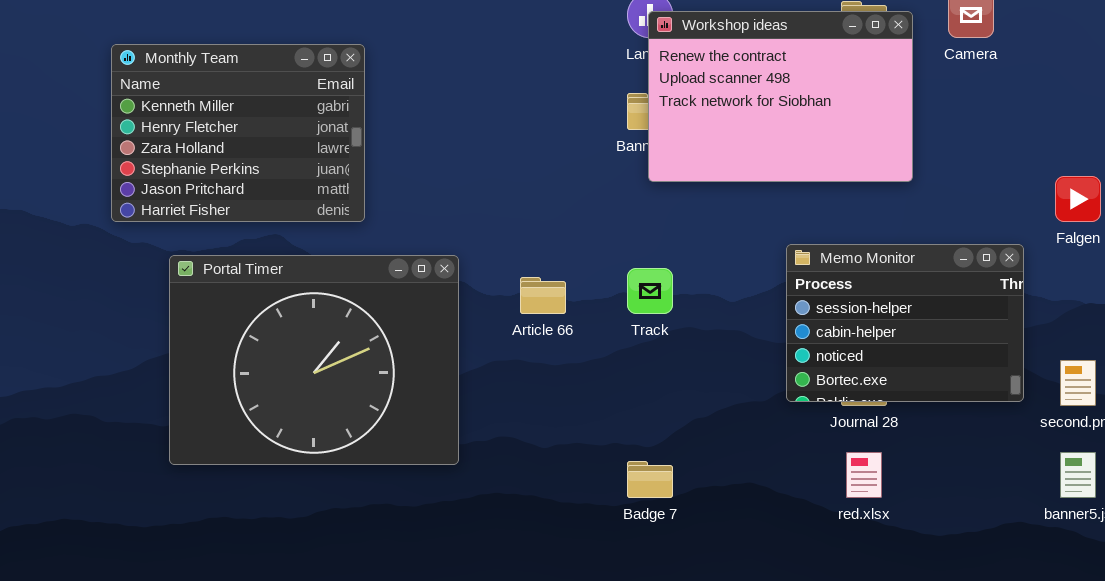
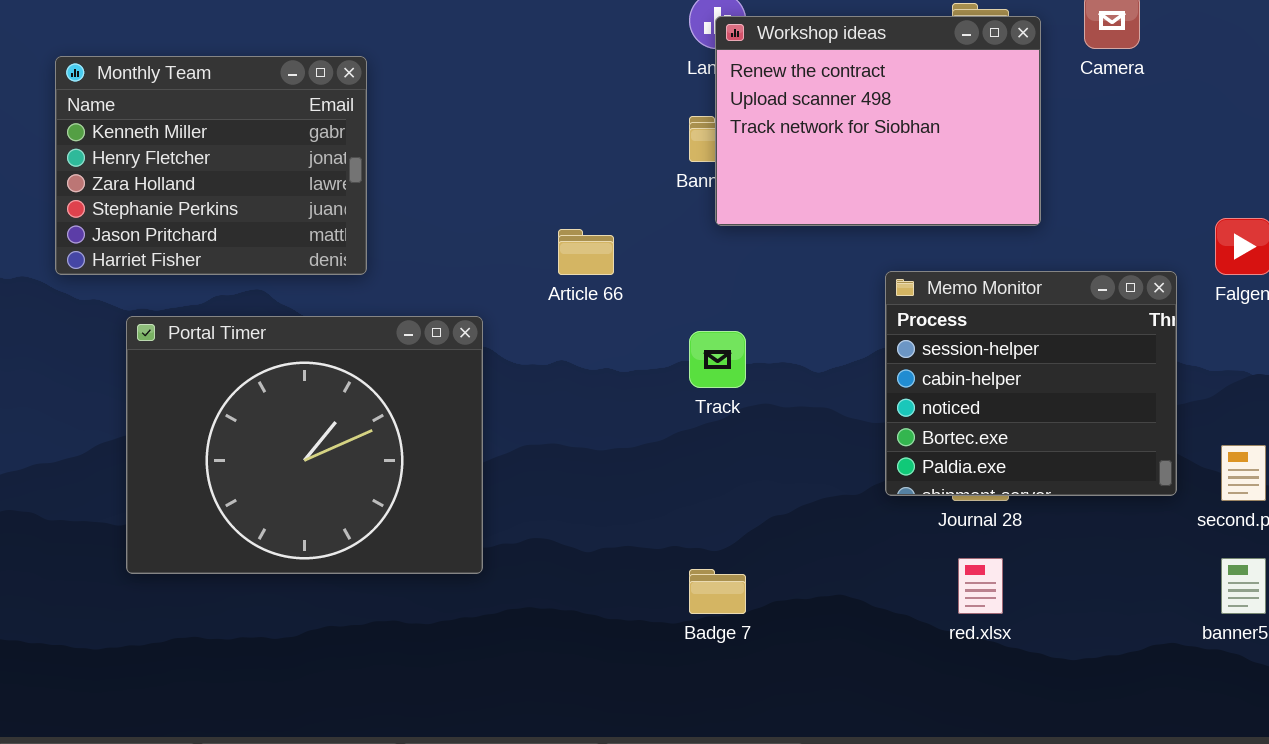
Memo Monitor: [786,244,1024,402] -> [885,271,1177,496], resized
Article 66: [520,277,566,314] -> [558,229,614,275], moved

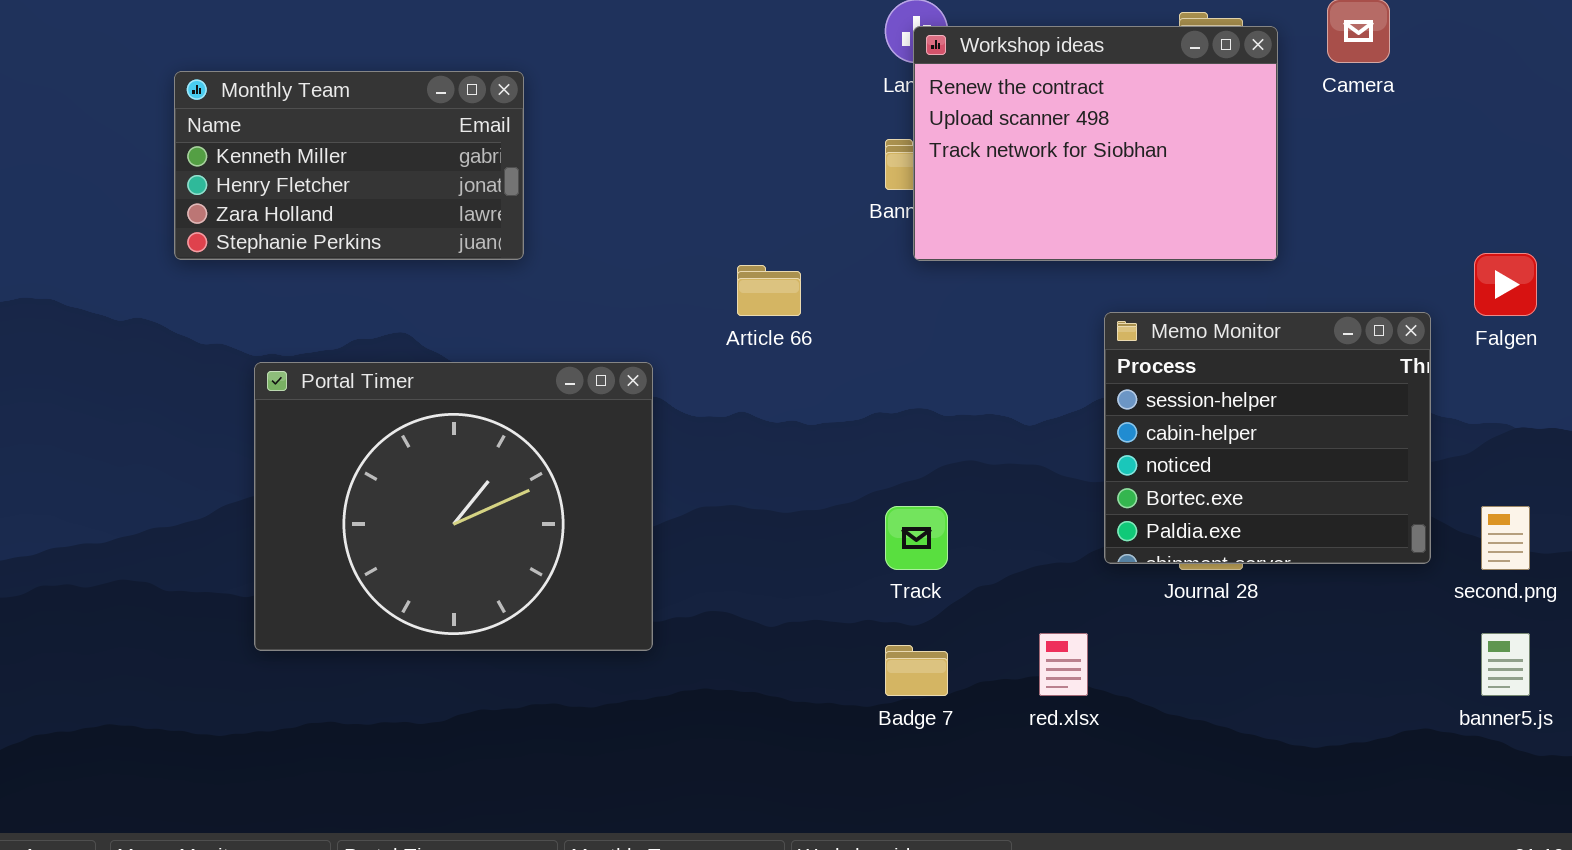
Monthly Team: [55,56,367,275] -> [174,71,524,260], resized
Track: [689,331,746,388] -> [885,506,948,570], moved
red.xlsx: [958,558,1003,614] -> [1039,633,1088,696], moved

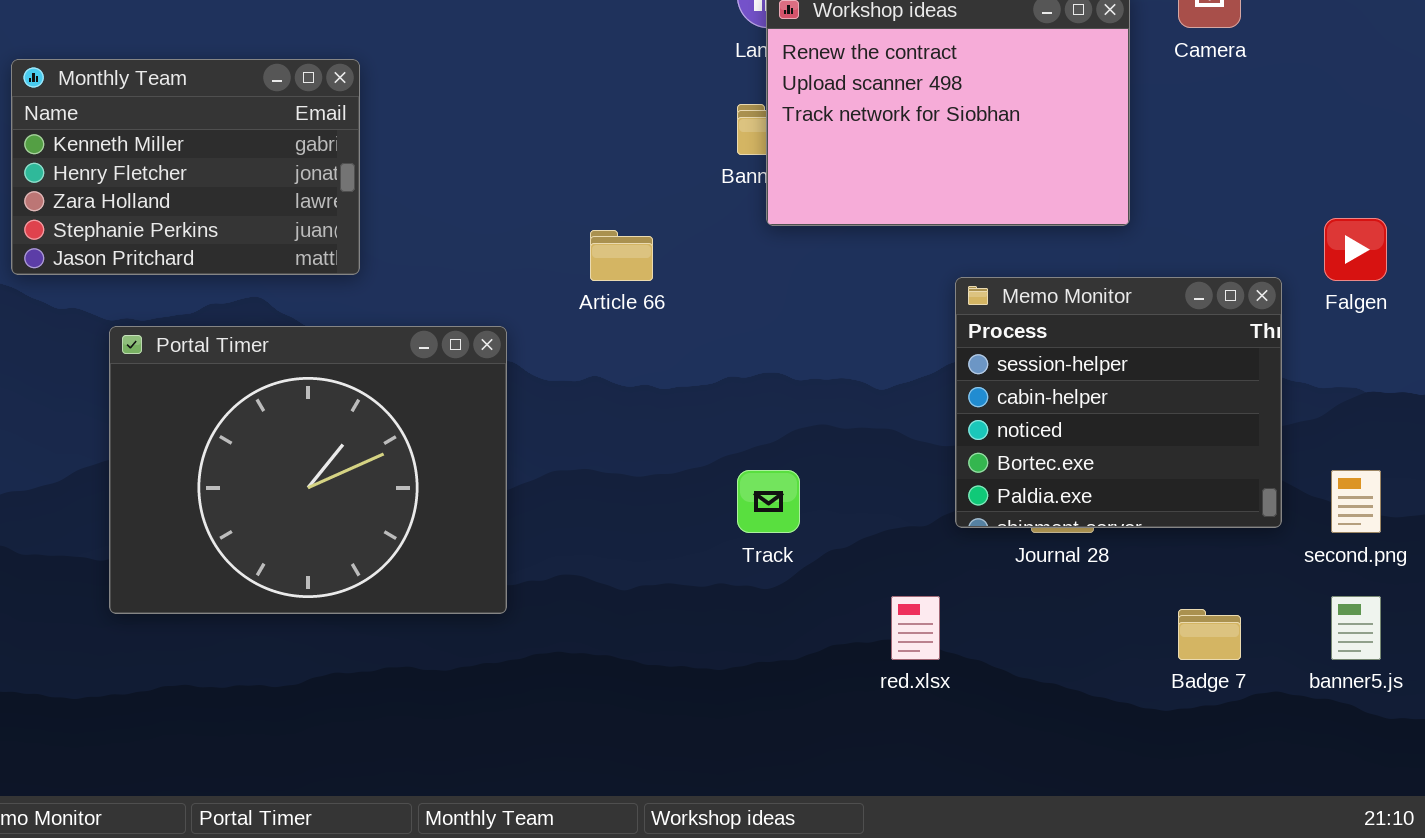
Monthly Team: [174,71,524,260] -> [11,59,360,275], moved, resized
Badge 7: [885,645,948,696] -> [1178,609,1241,660], moved

